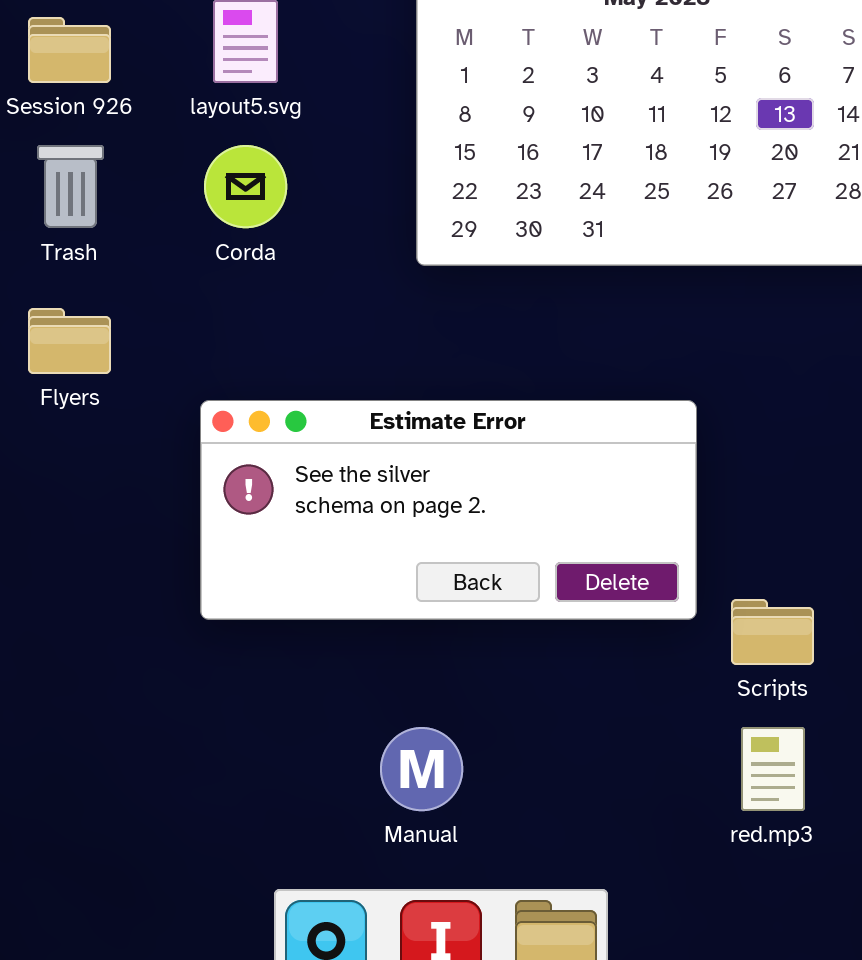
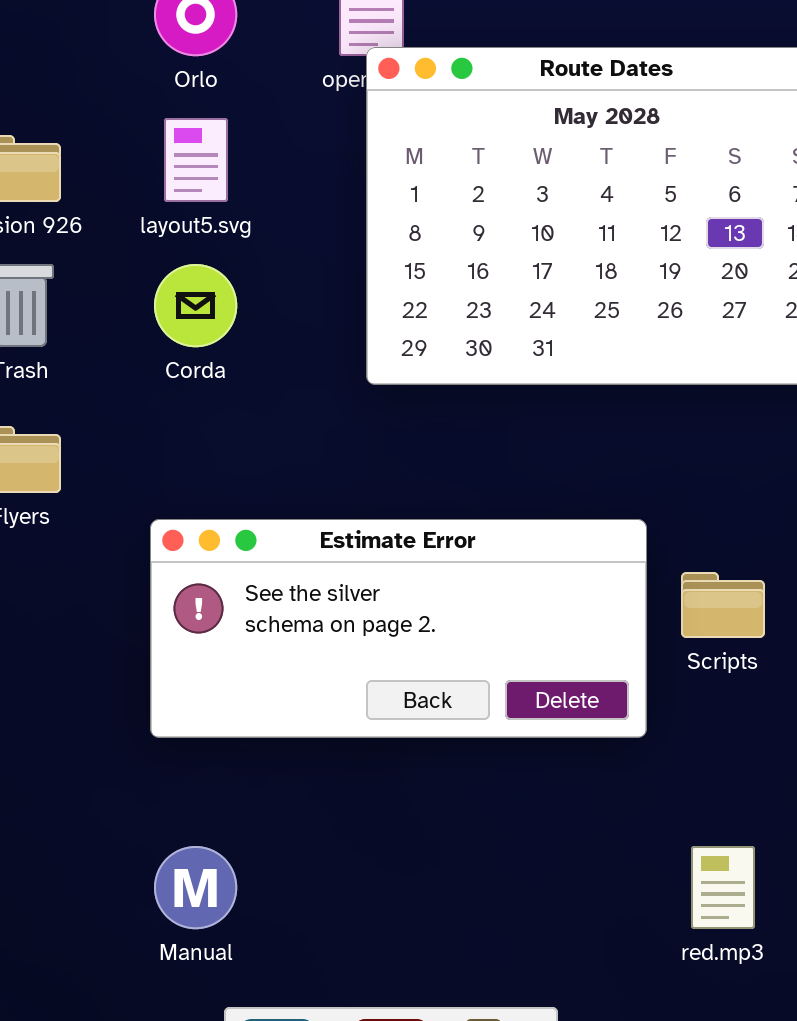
Scripts: [731,599,814,665] -> [681,572,765,638], moved
Manual: [380,727,463,811] -> [154,846,237,929], moved

